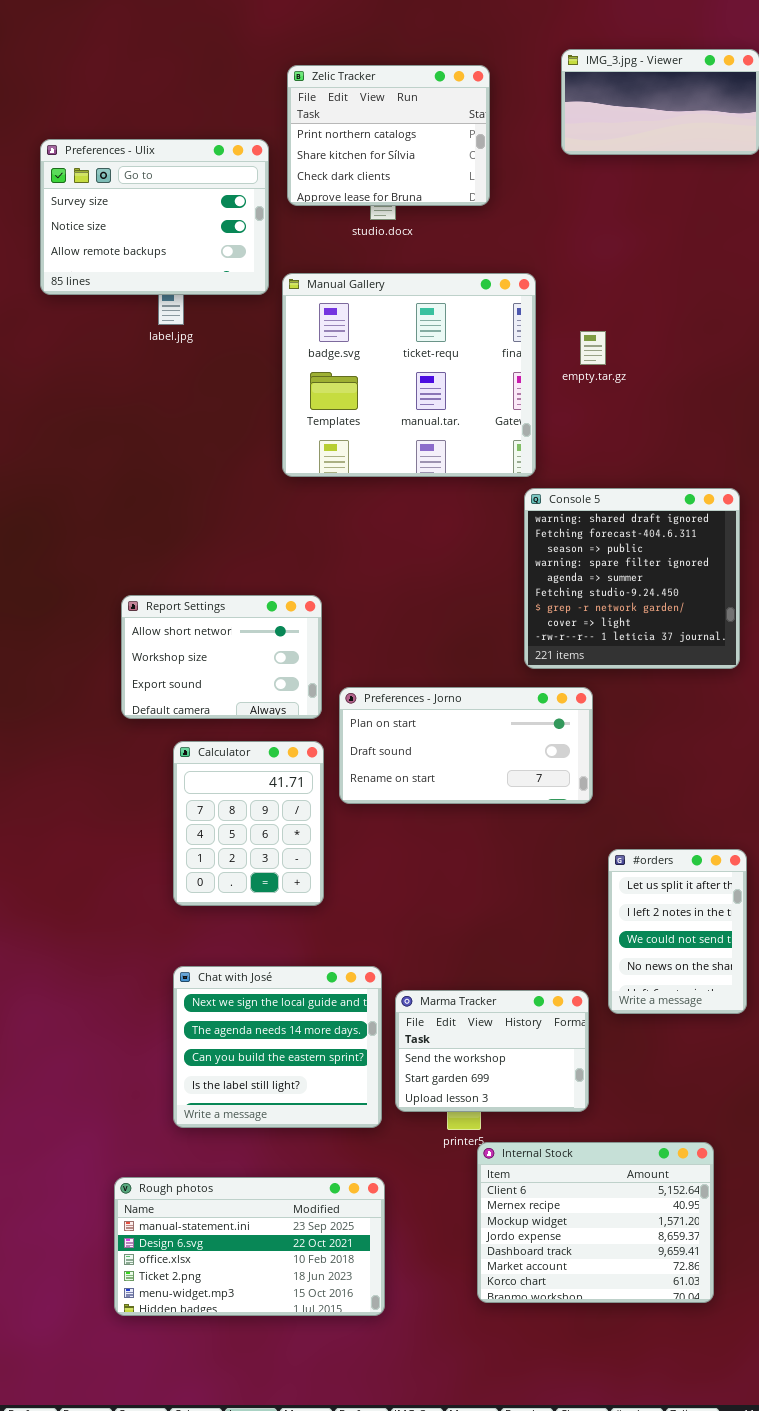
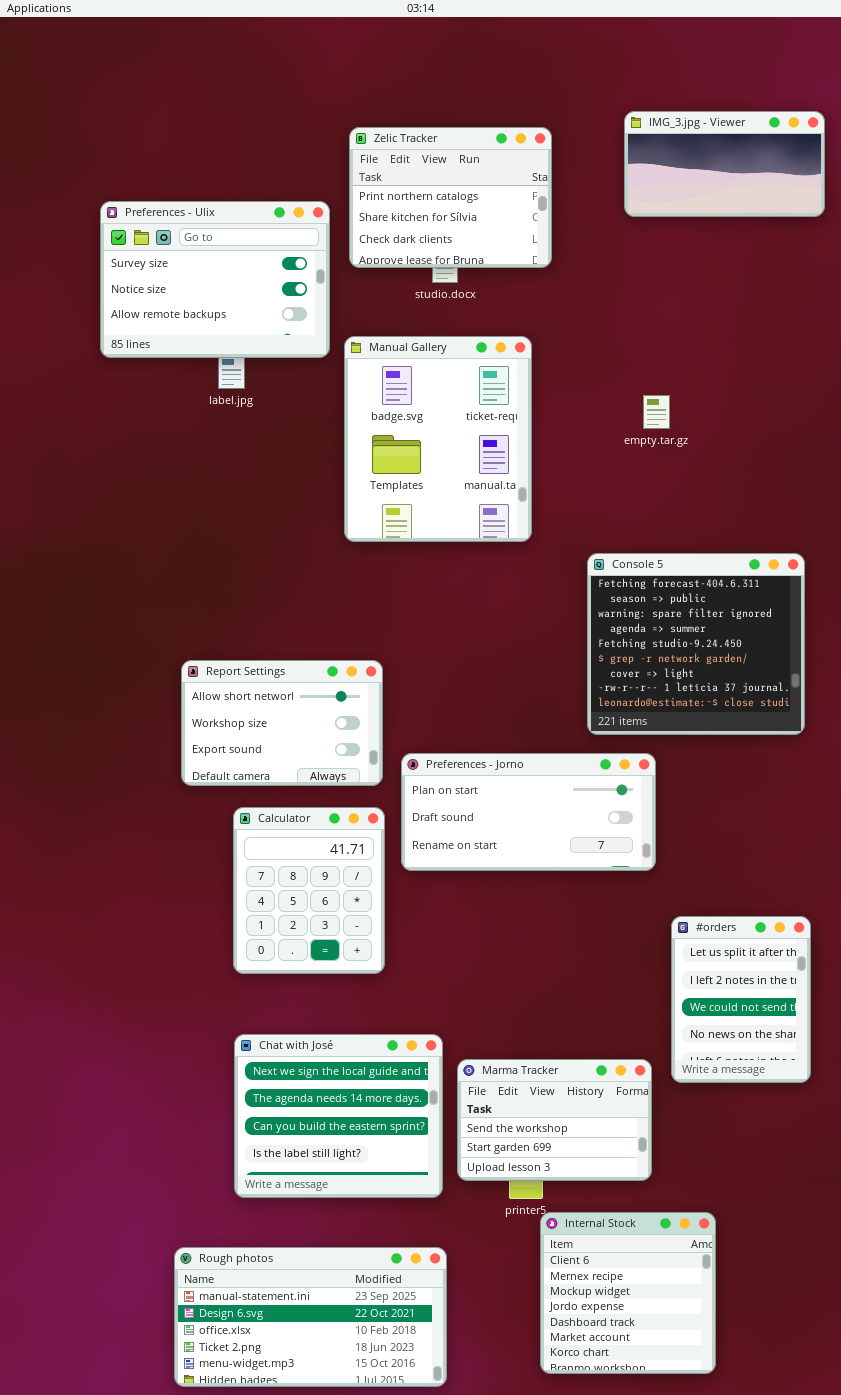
Manual Gallery: [282,273,536,477] -> [344,336,532,542], resized
Console 5: [524,488,740,669] -> [587,553,805,735], scrolled down 1 row
Internal Stock: [477,1142,714,1303] -> [540,1212,716,1374], resized

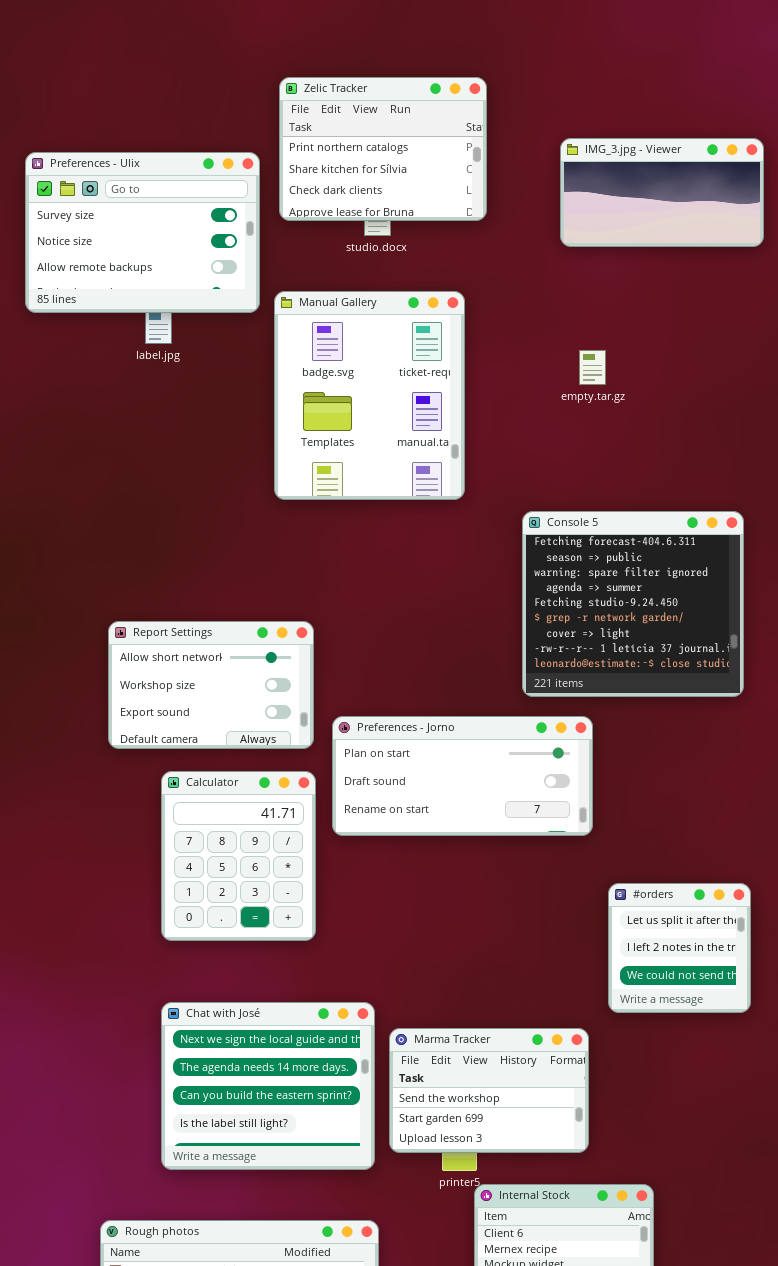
IMG_3.jpg - Viewer: [624,111,825,217] -> [560,138,764,247], moved
#orders: [671,916,811,1083] -> [608,883,751,1013], resized

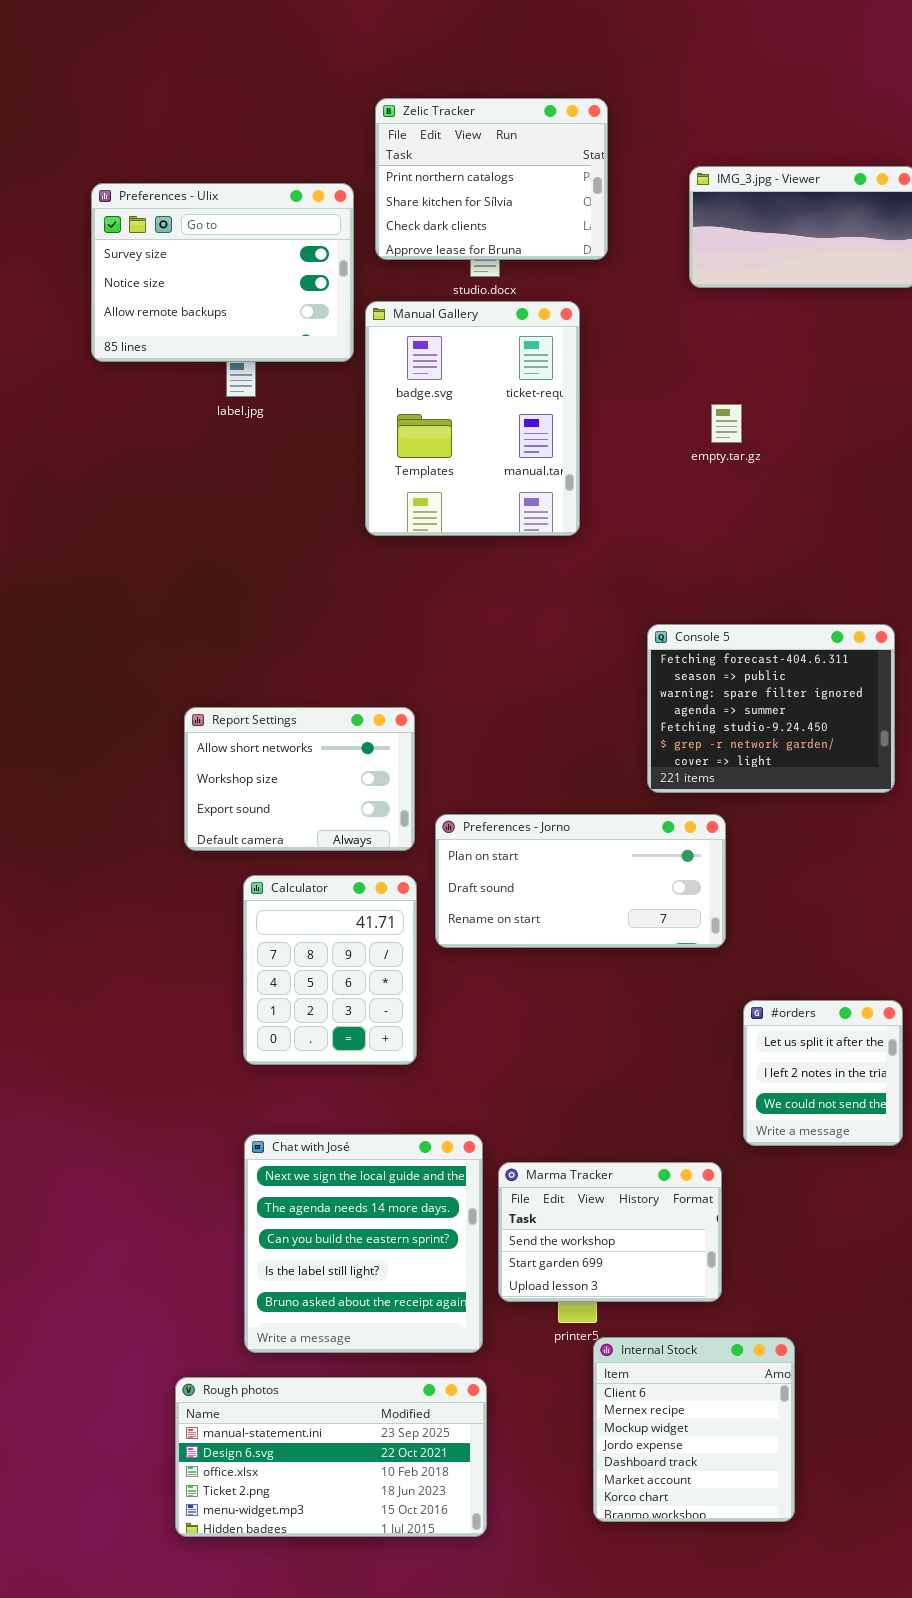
Manual Gallery: [274,291,465,500] -> [365,301,580,536], moved
Console 5: [522,511,744,697] -> [647,624,895,793], resized
Chat with José: [161,1002,375,1170] -> [244,1134,483,1353], resized

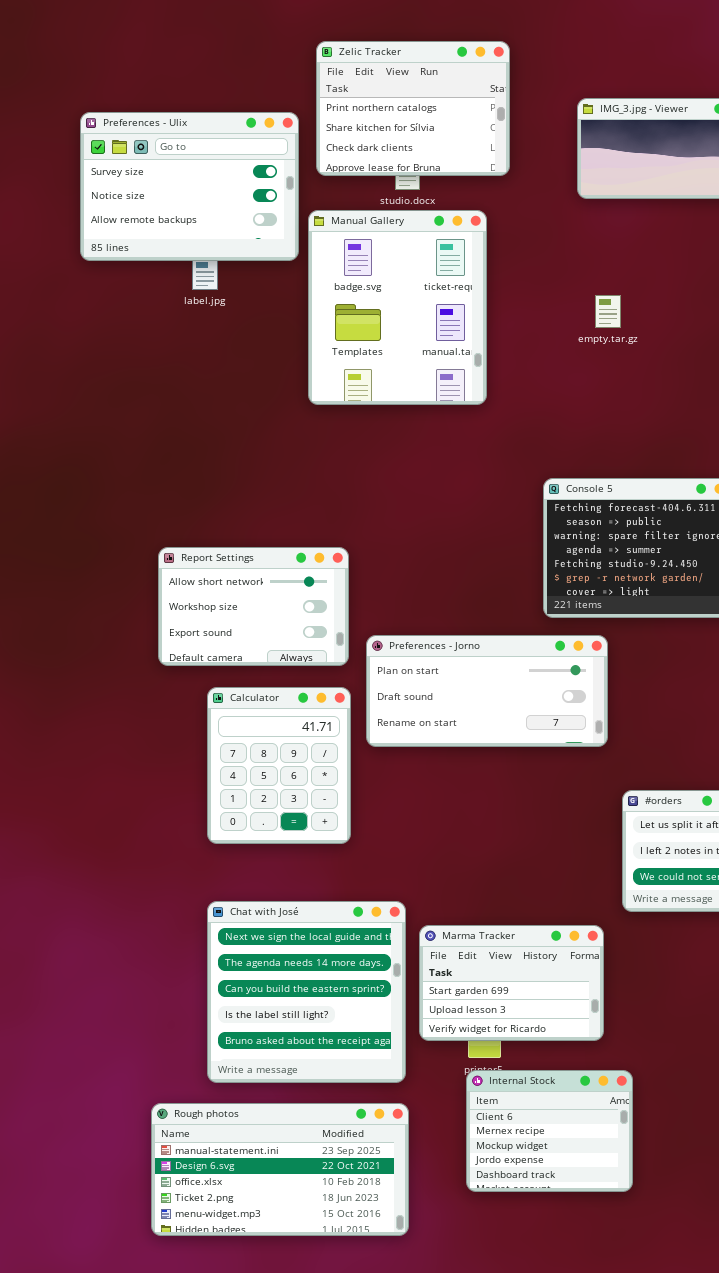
Marma Tracker: [498,1162,722,1302] -> [419,925,604,1041], scrolled down 1 row
Internal Stock: [593,1337,795,1522] -> [466,1070,633,1192], moved, resized

